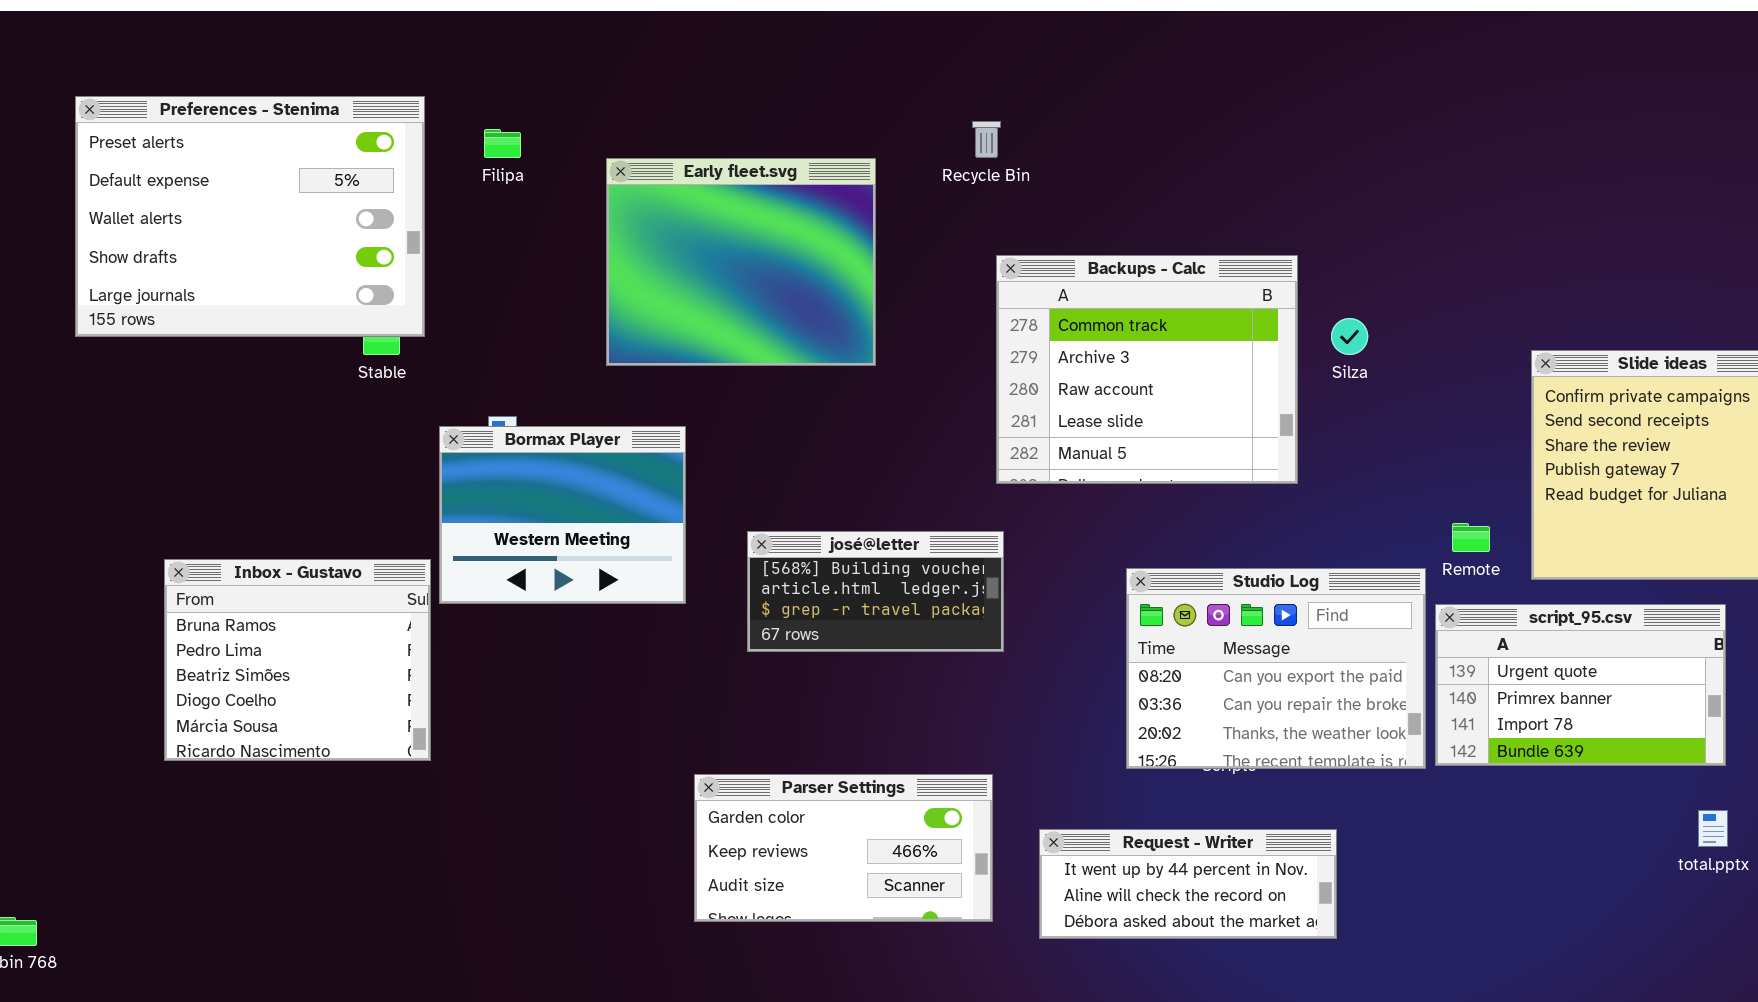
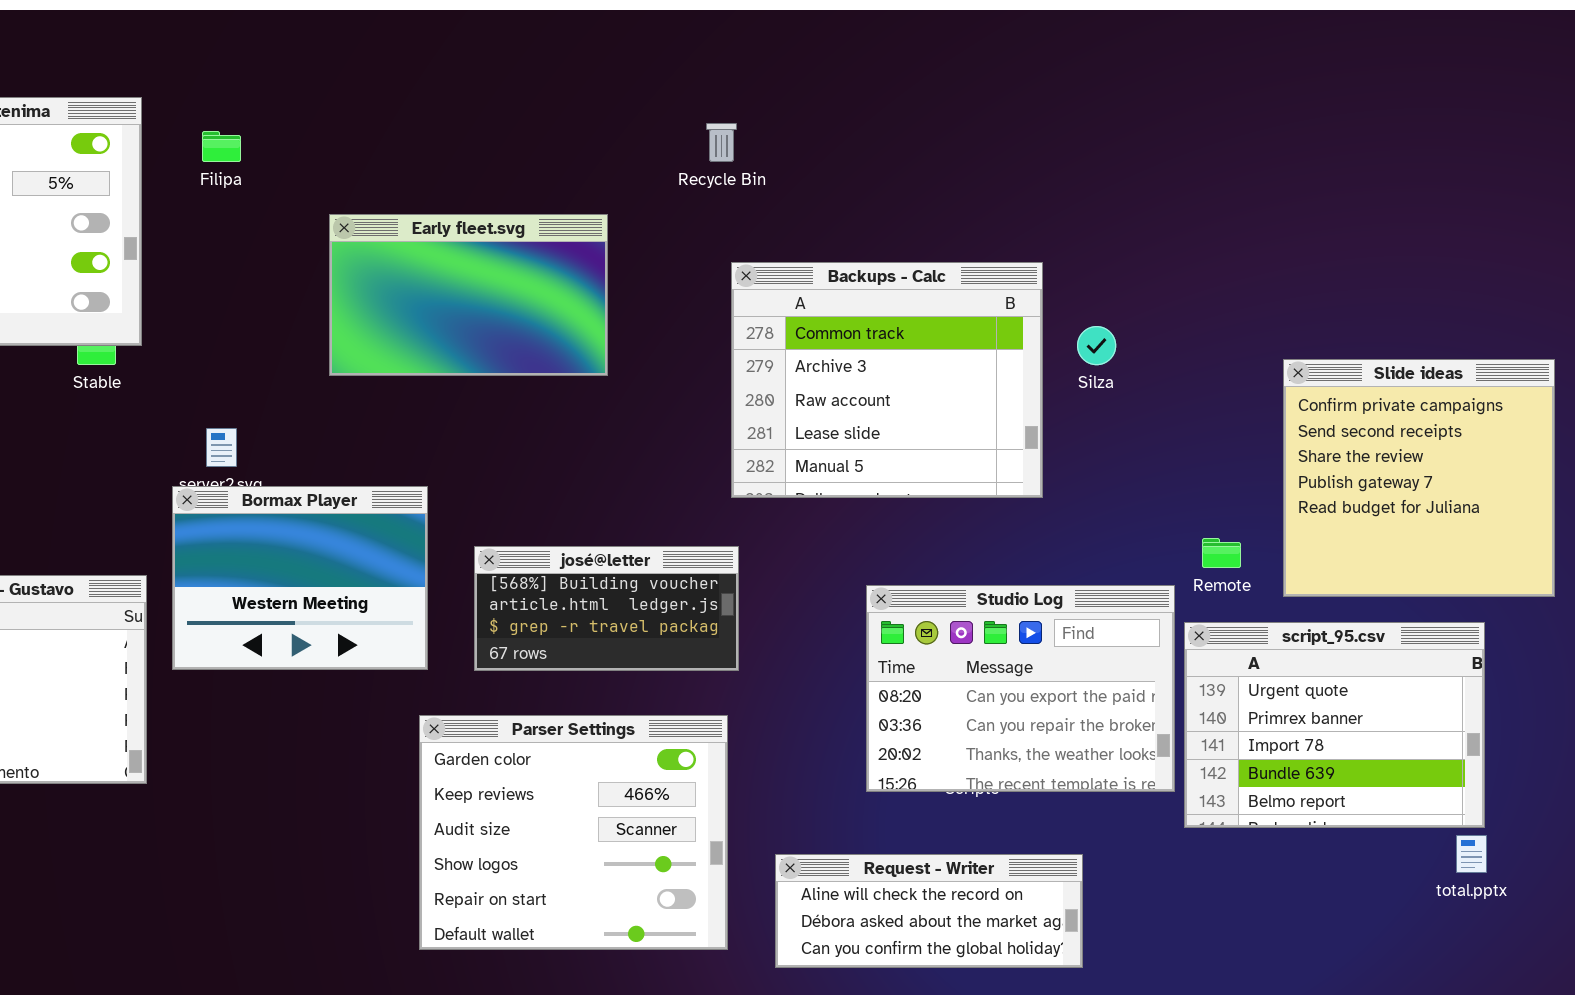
Early fleet.svg: [606,158,876,366] -> [329,214,608,376], resized
Bormax Player: [439,426,686,604] -> [172,486,428,670], moved
script_95.csv: [1435,604,1726,766] -> [1184,622,1485,828], resized
Parser Settings: [694,774,993,922] -> [419,715,728,950], resized
Request - Writer: [1039,829,1337,939] -> [775,854,1083,968], scrolled down 1 row

